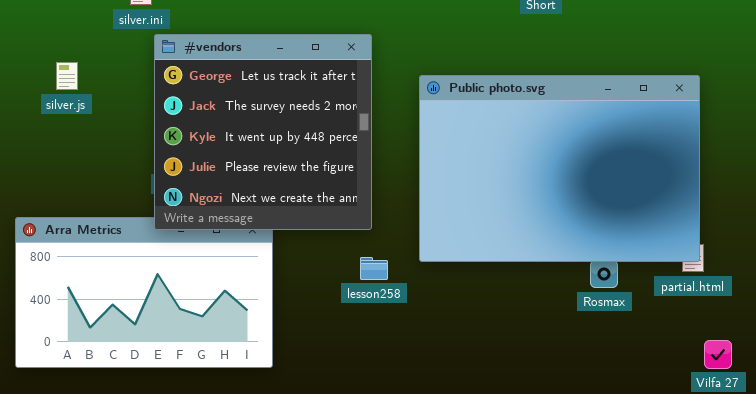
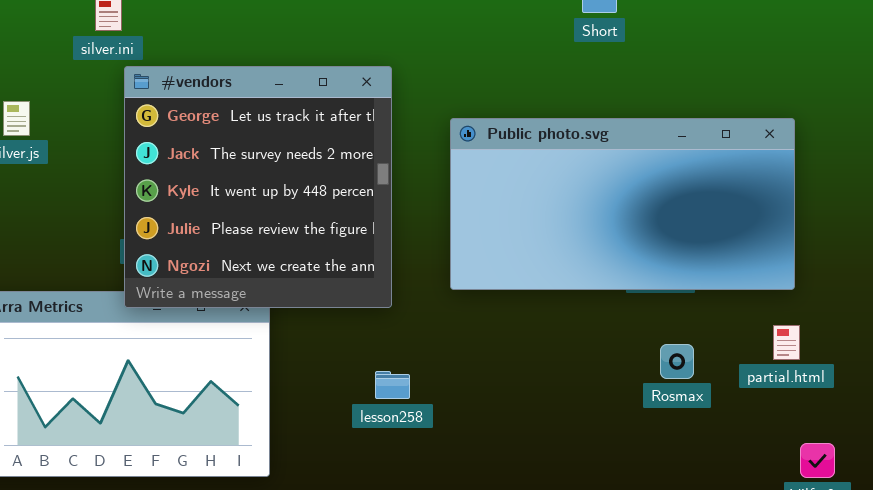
Public photo.svg: [419,75,700,262] -> [450,118,795,290], resized
lesson258: [360,257,388,280] -> [375,371,410,399], moved

